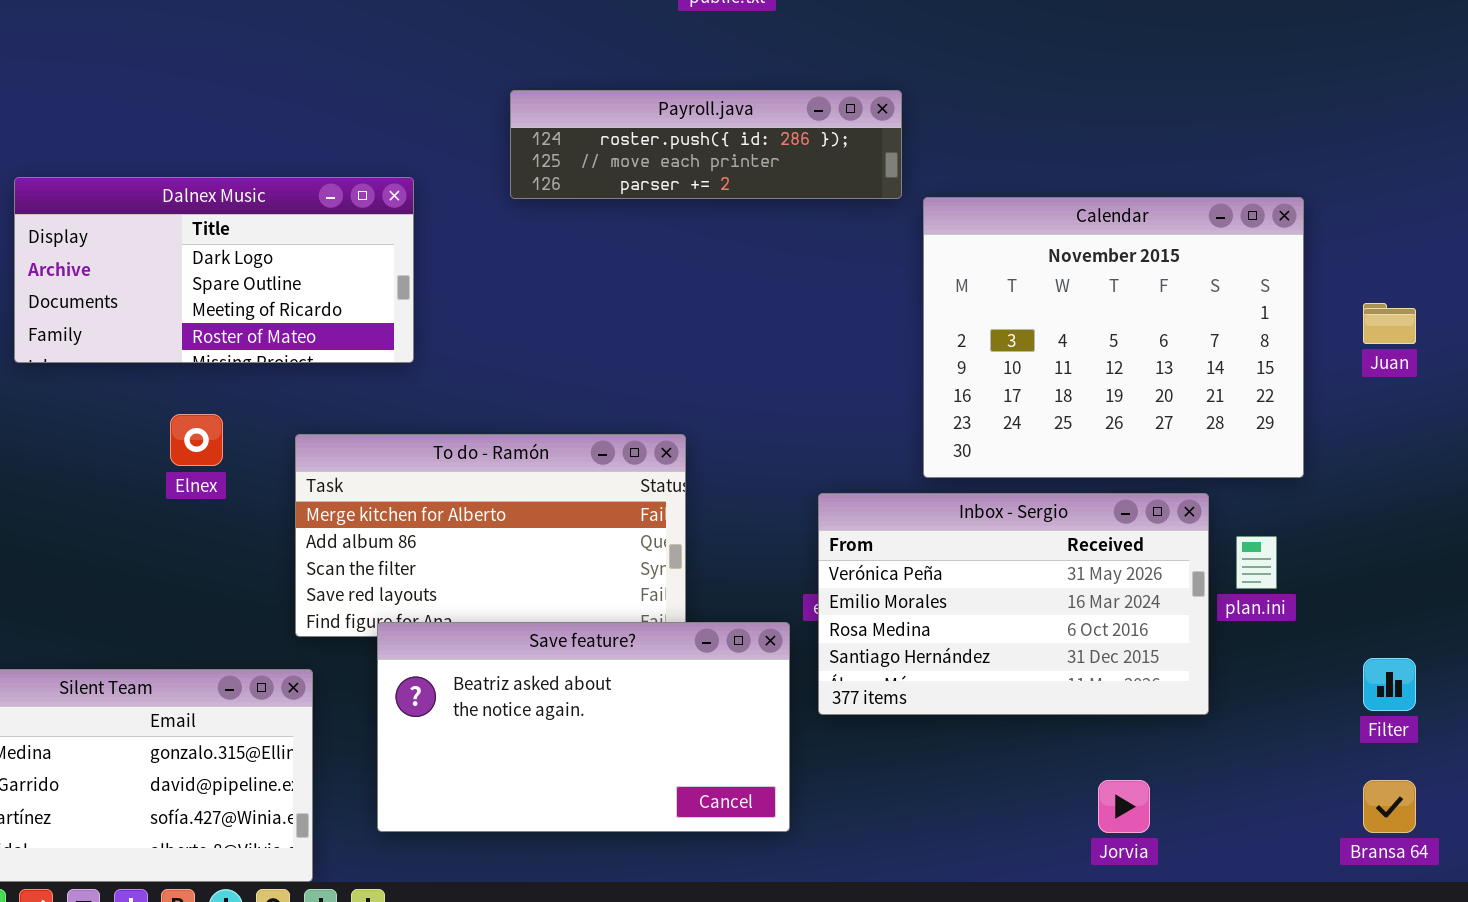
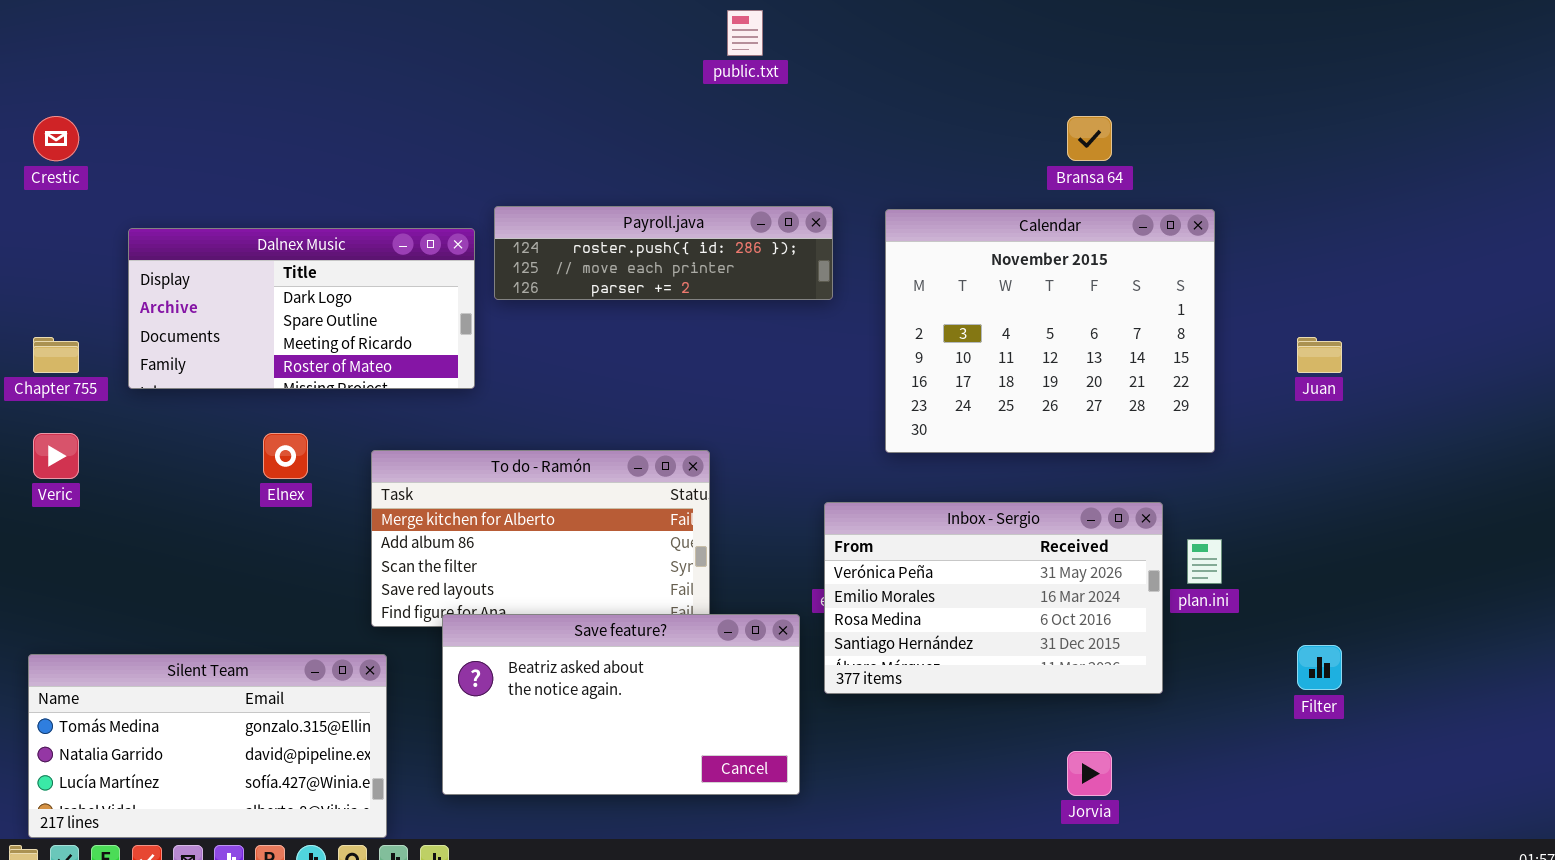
Payroll.java: [510,90,902,199] -> [494,206,833,300], moved
Calendar: [923,197,1304,478] -> [885,209,1215,453], moved
Bransa 64: [1363,780,1416,833] -> [1067,116,1112,161], moved

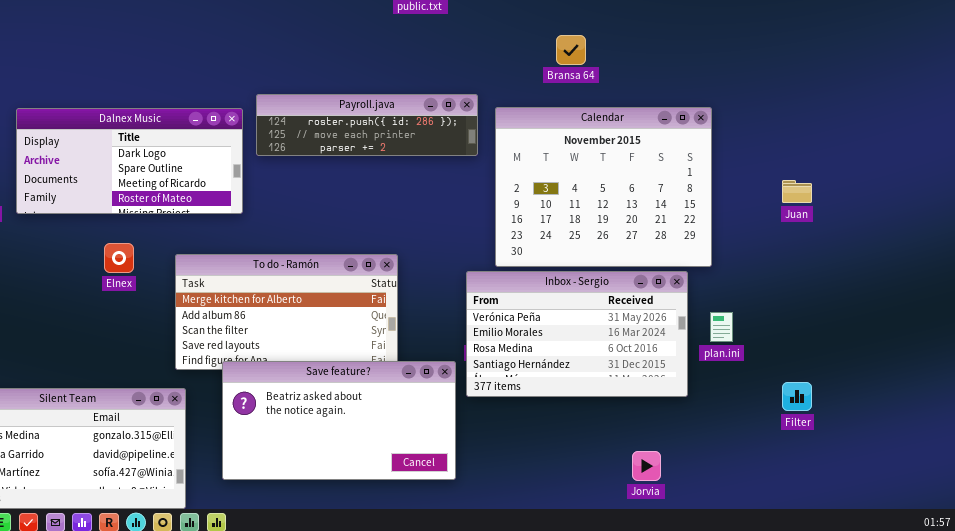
Bransa 64: [1067,116,1112,161] -> [556,35,586,65], moved
Calendar: [885,209,1215,453] -> [495,107,712,267], moved
Inbox - Sergio: [824,502,1163,694] -> [466,271,688,397], moved

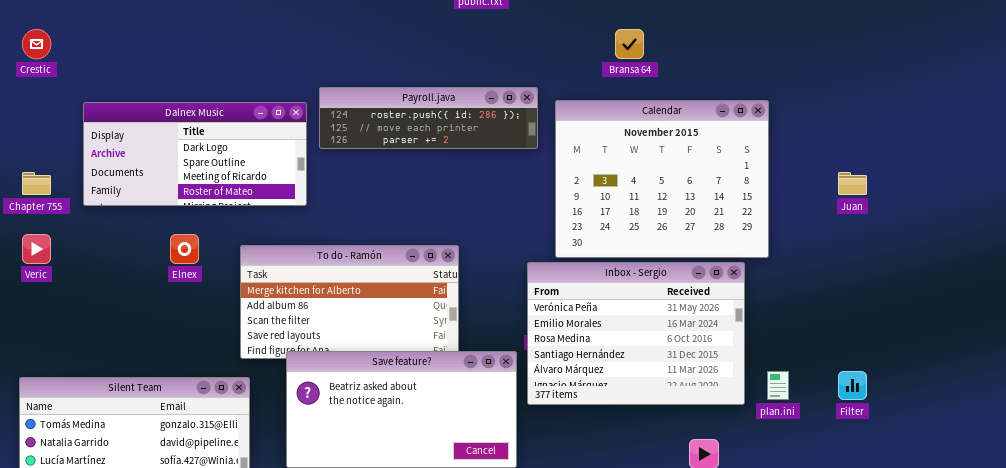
Inbox - Sergio: [466,271,688,397] -> [527,262,745,405], resized
plan.ini: [710,312,733,342] -> [767,371,789,400], moved

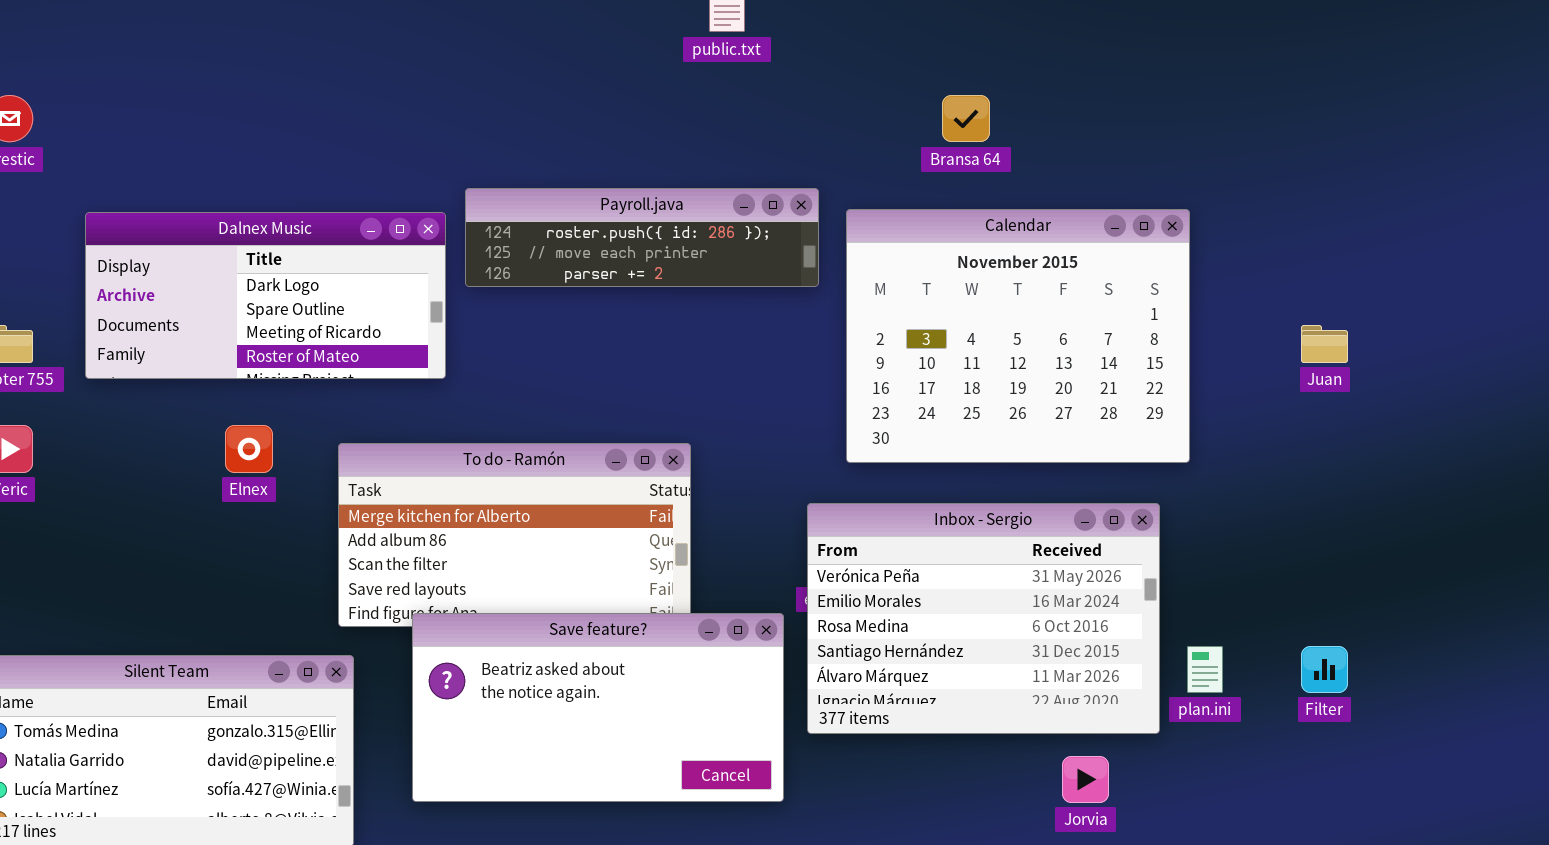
Inbox - Sergio: [527,262,745,405] -> [807,503,1160,734], moved

